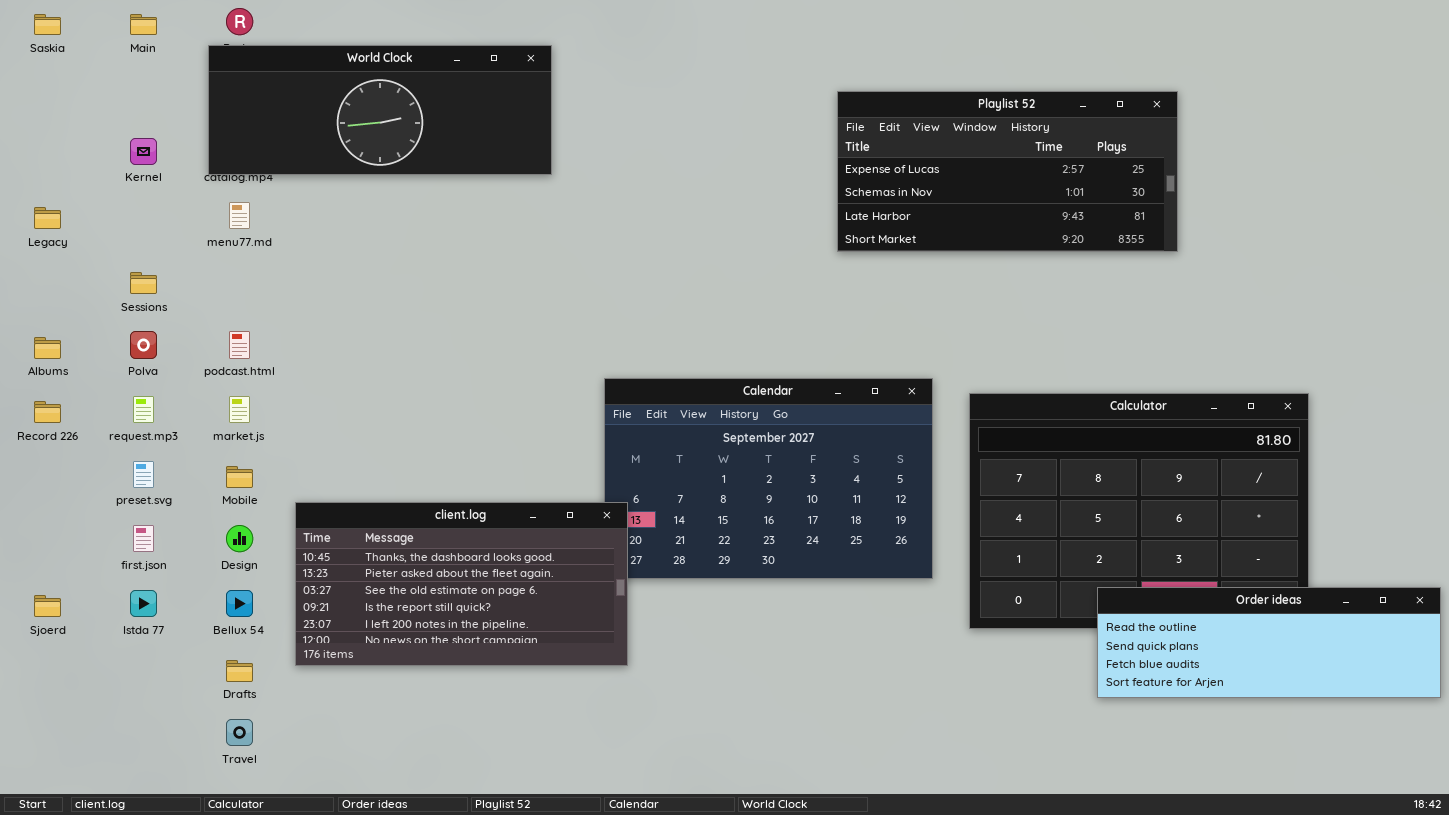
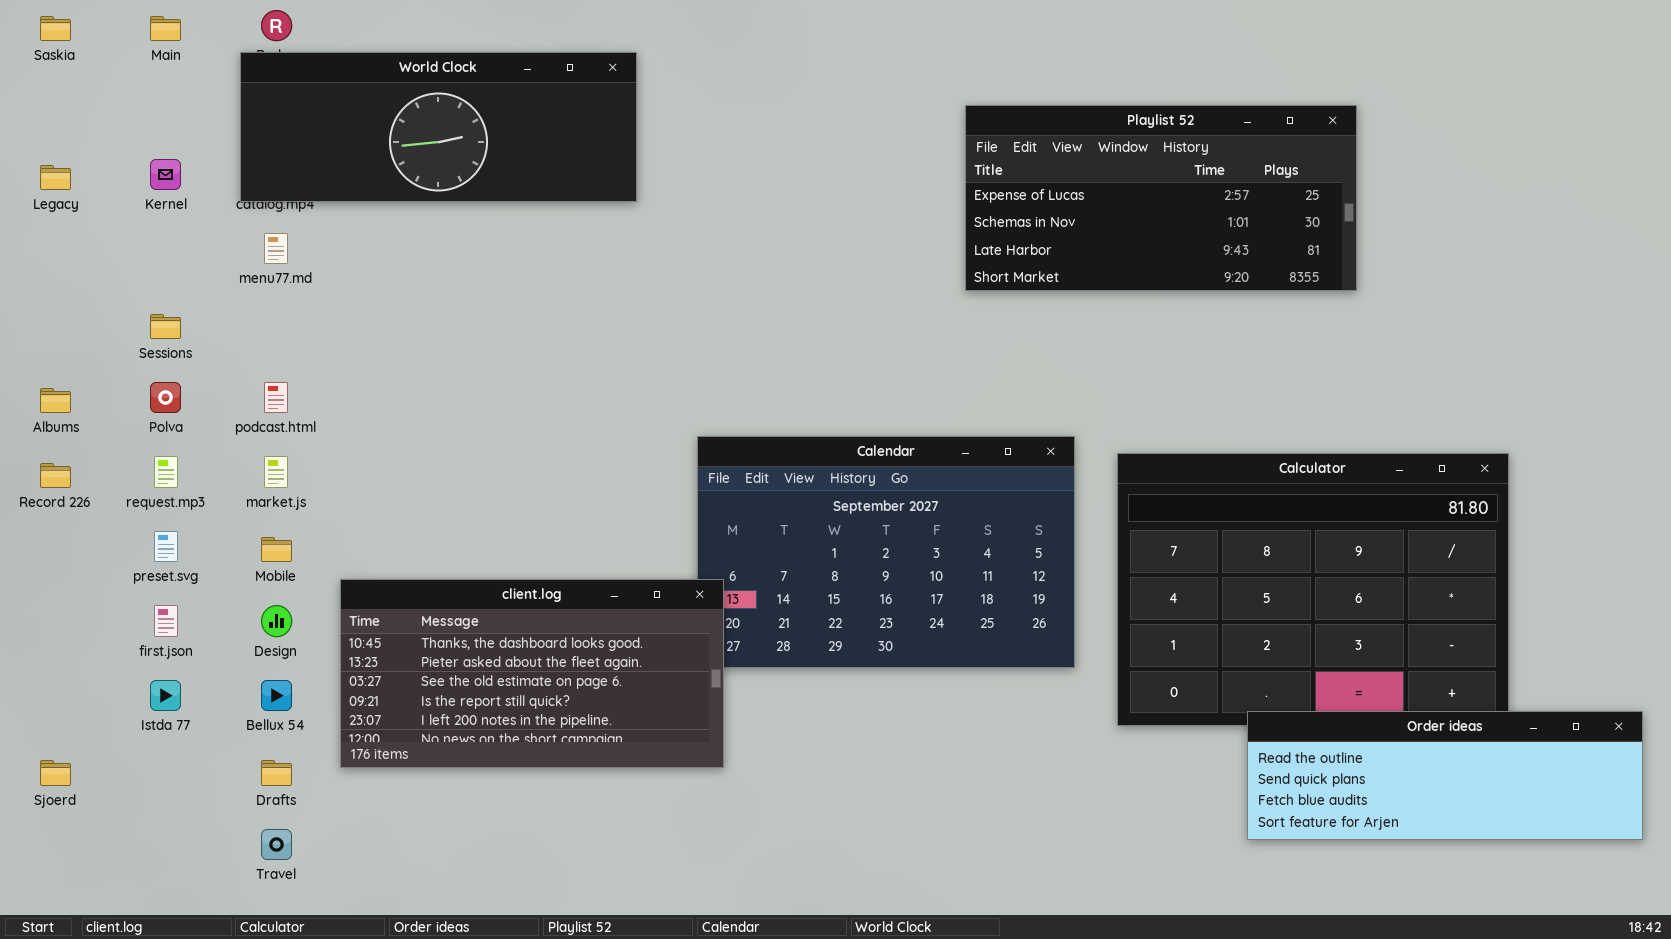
Legacy: [34,207,61,229] -> [40,165,71,190], moved
Order ideas: [1097,587,1441,698] -> [1247,711,1643,840], moved
Sjoerd: [34,595,61,617] -> [40,760,71,786], moved

